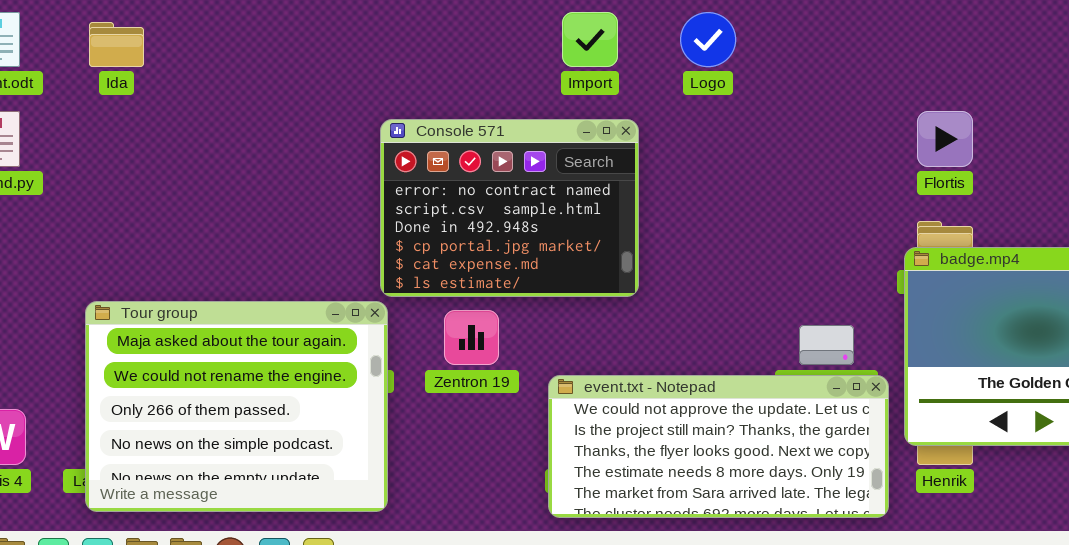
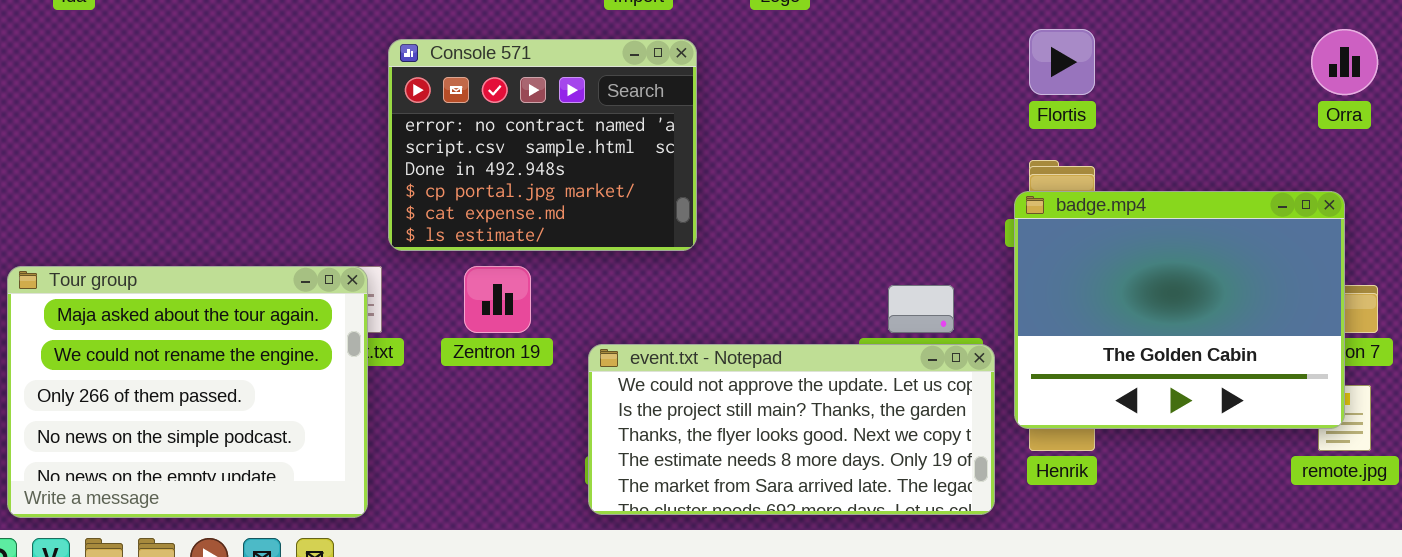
Tour group: [85,301,388,512] -> [7,266,368,518], moved

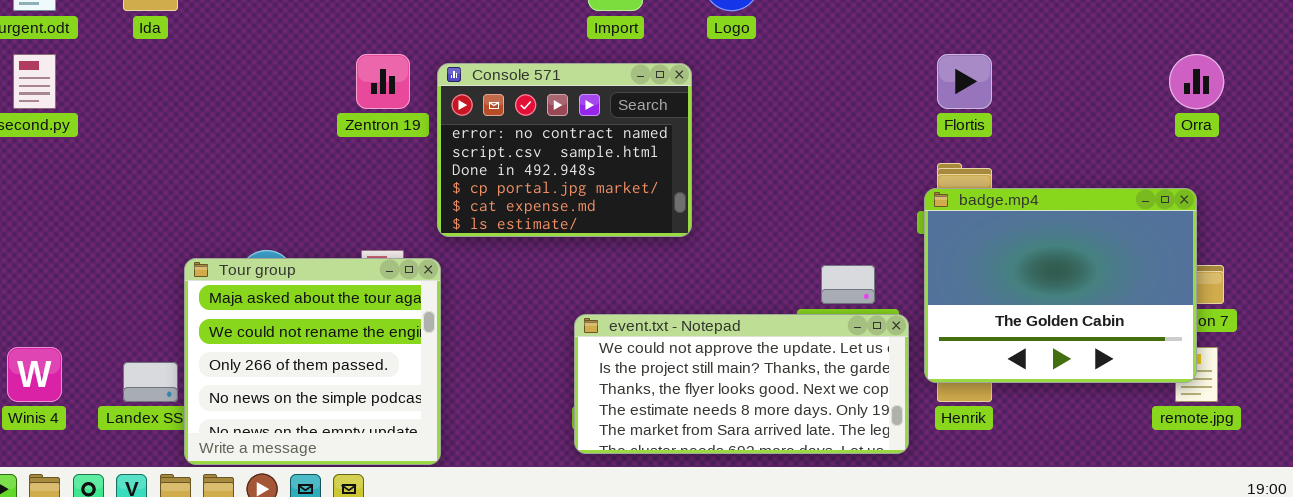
Console 571: [388,39,697,251] -> [437,63,692,237], moved
Tour group: [7,266,368,518] -> [184,258,441,465], moved, resized
Zentron 19: [464,266,531,333] -> [356,54,410,109], moved

